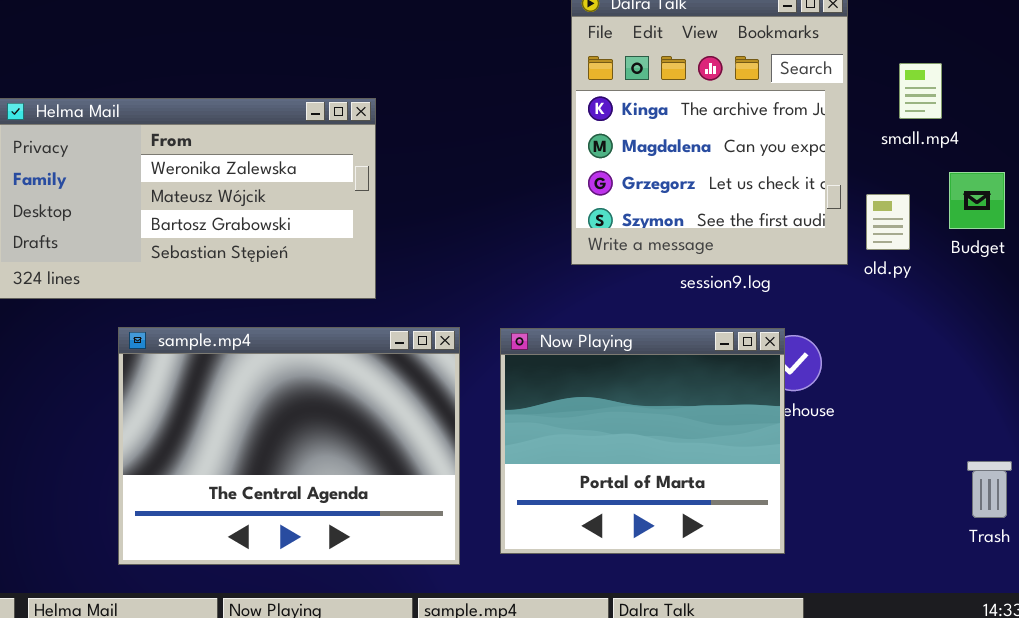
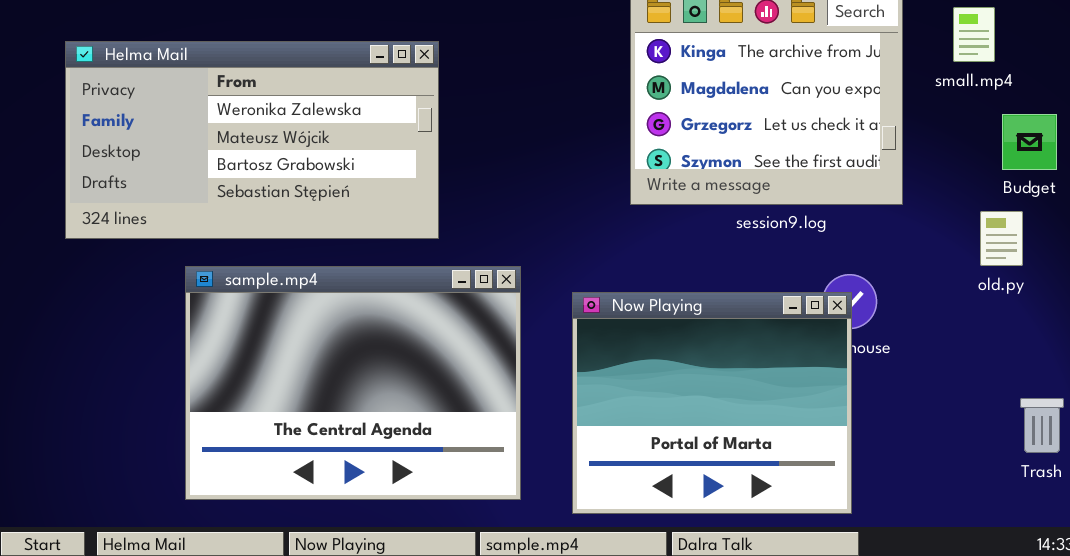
old.py: [866,194,910,250] -> [980,211,1023,266], moved
Now Playing: [500,328,785,554] -> [572,292,852,514], moved

